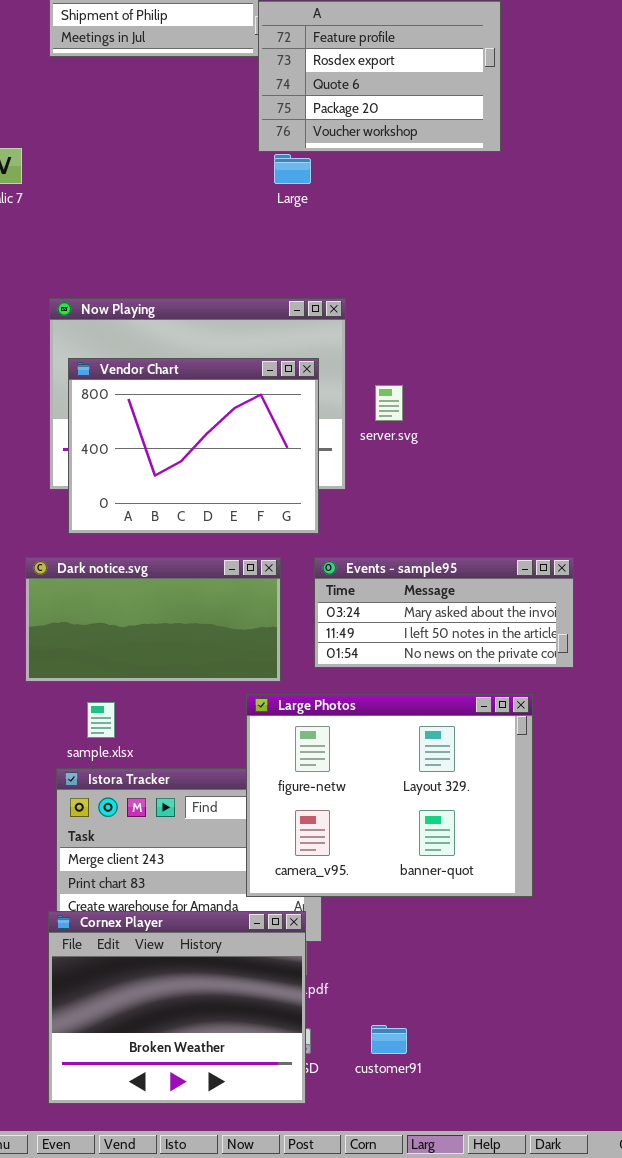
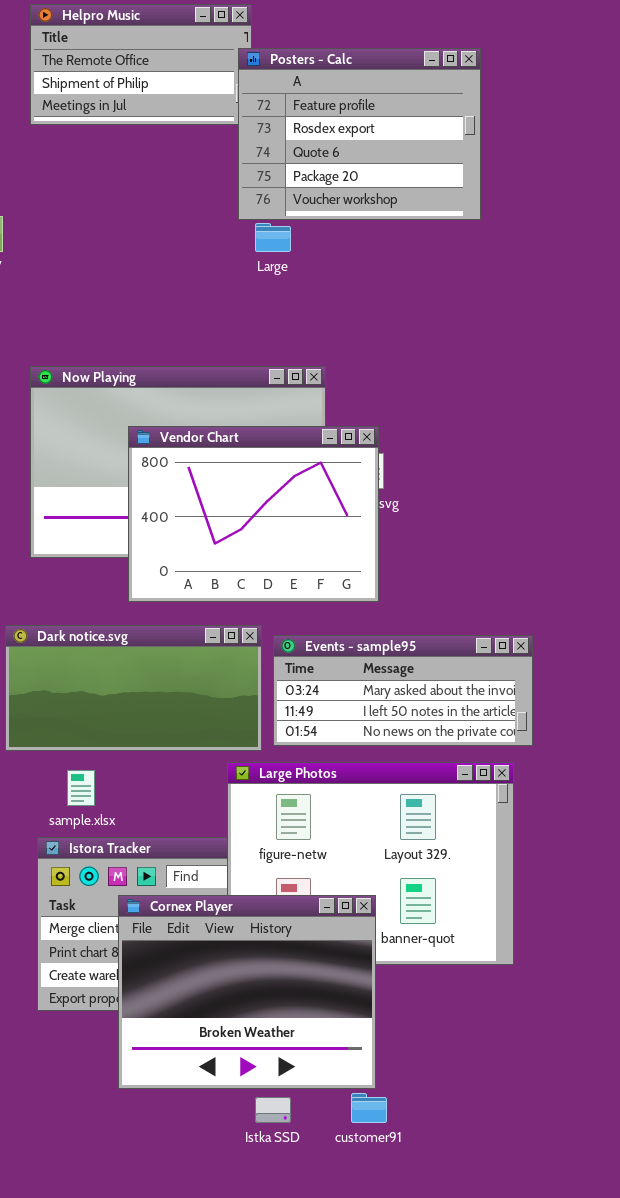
Vendor Chart: [68,358,319,534] -> [128,426,379,602], moved
Events - sample95: [314,557,574,668] -> [273,635,533,746], moved
Cornex Player: [48,911,306,1104] -> [118,895,376,1089], moved

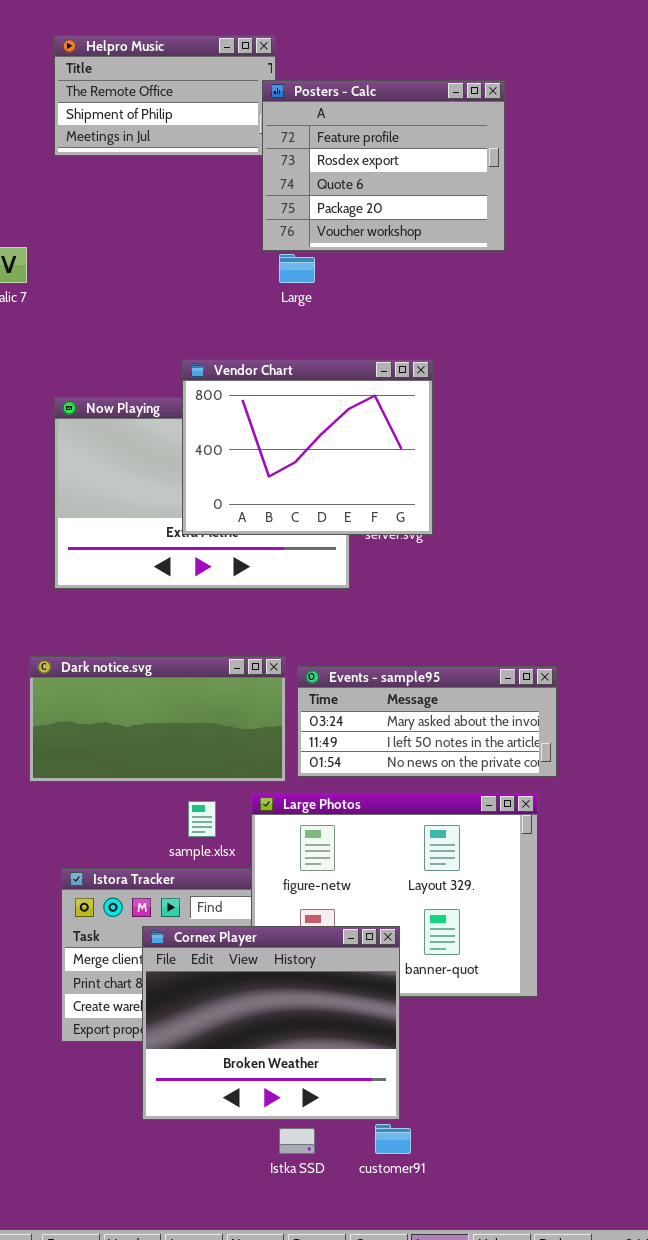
Vendor Chart: [128,426,379,602] -> [182,359,433,535], moved
sample.xlsx: [67,770,95,806] -> [188,801,216,837], moved

